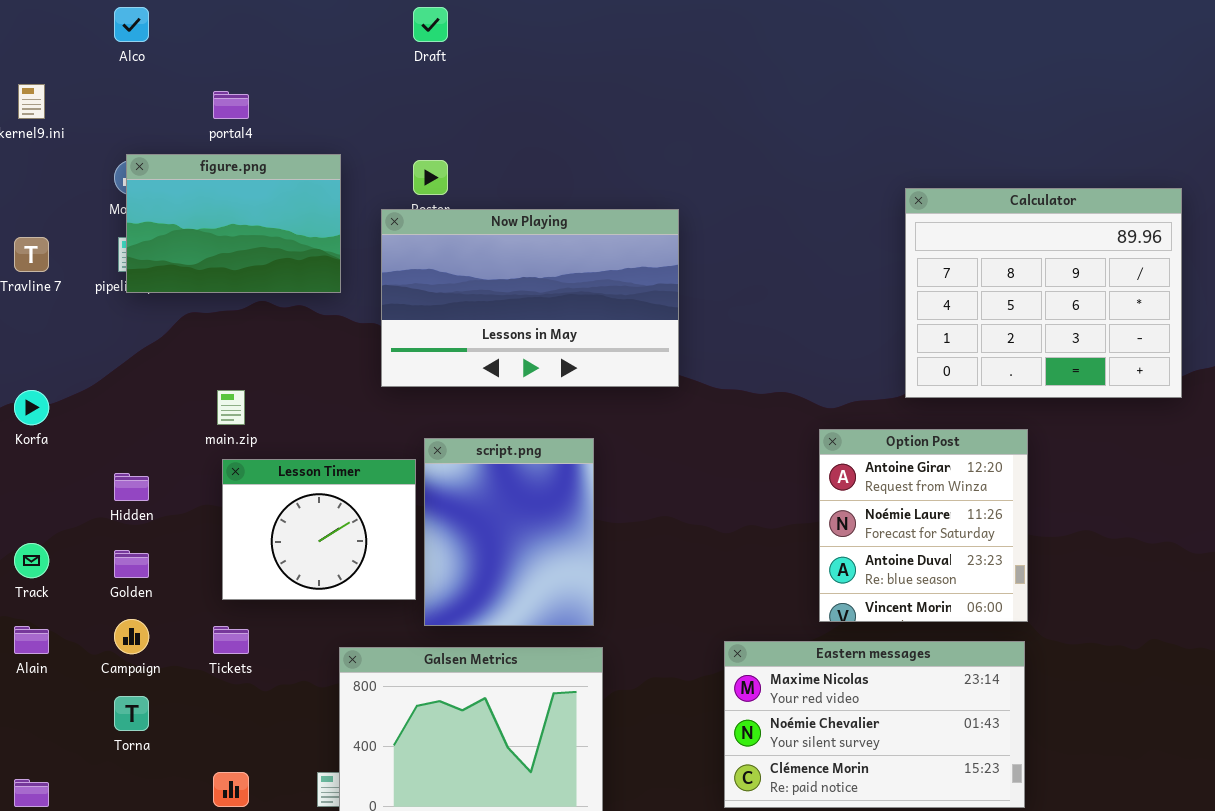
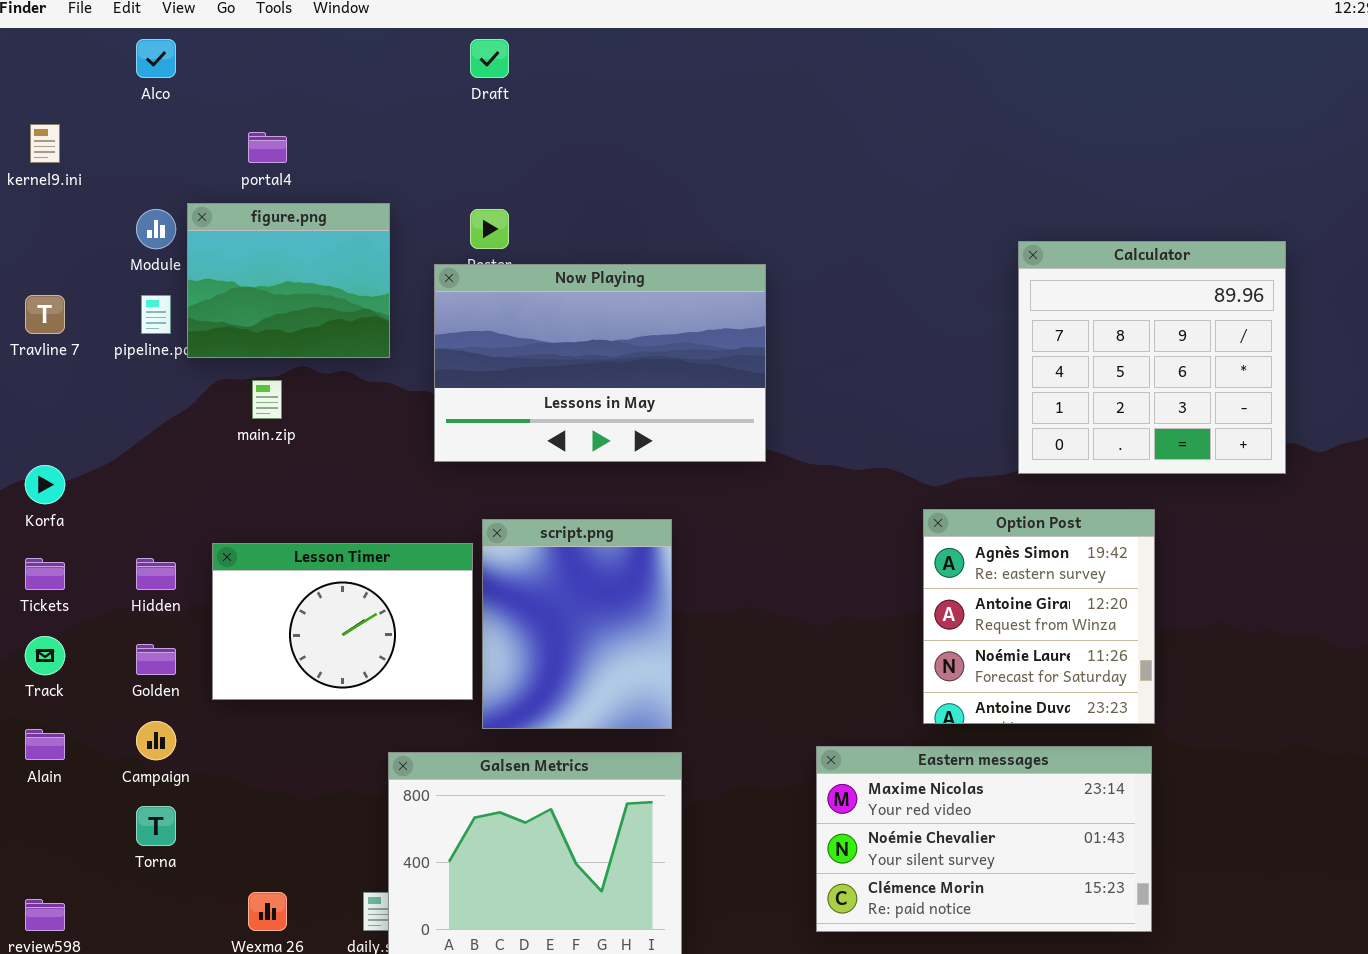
figure.png: [126,154,341,293] -> [187,203,390,358], resized
Calculator: [905,188,1182,398] -> [1018,241,1286,474], resized
main.zip: [217,390,245,425] -> [252,380,282,419], moved
Option Post: [819,429,1028,622] -> [923,509,1155,724], scrolled up 1 row
Lesson Timer: [222,459,416,600] -> [212,543,473,700], resized
Tickets: [213,626,249,654] -> [25,558,65,590], moved

